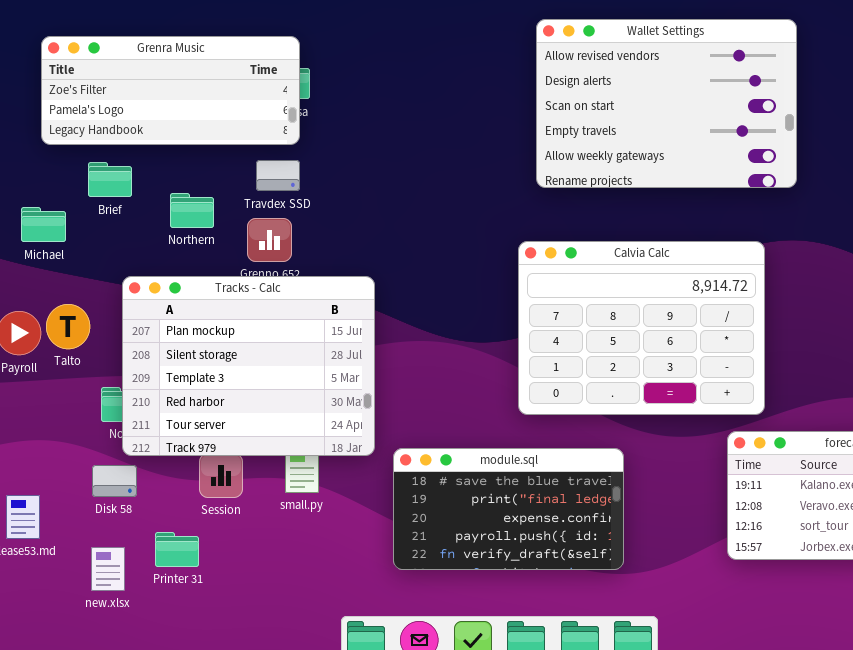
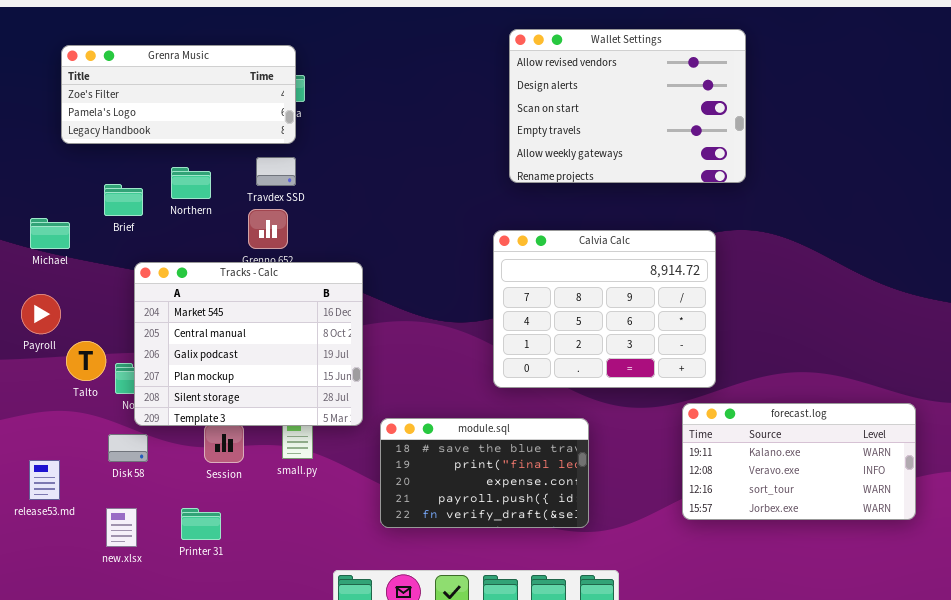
Brief: [88,162,132,197] -> [104,184,143,216], moved
Northern: [170,193,214,228] -> [171,167,211,199], moved
Michael: [21,207,66,242] -> [30,218,70,249], moved
Tracks - Calc: [122,276,375,456] -> [134,262,363,426], scrolled up 3 rows
Talto: [46,304,90,349] -> [66,341,106,381], moved
Printer 31: [155,532,199,567] -> [181,508,221,540], moved

